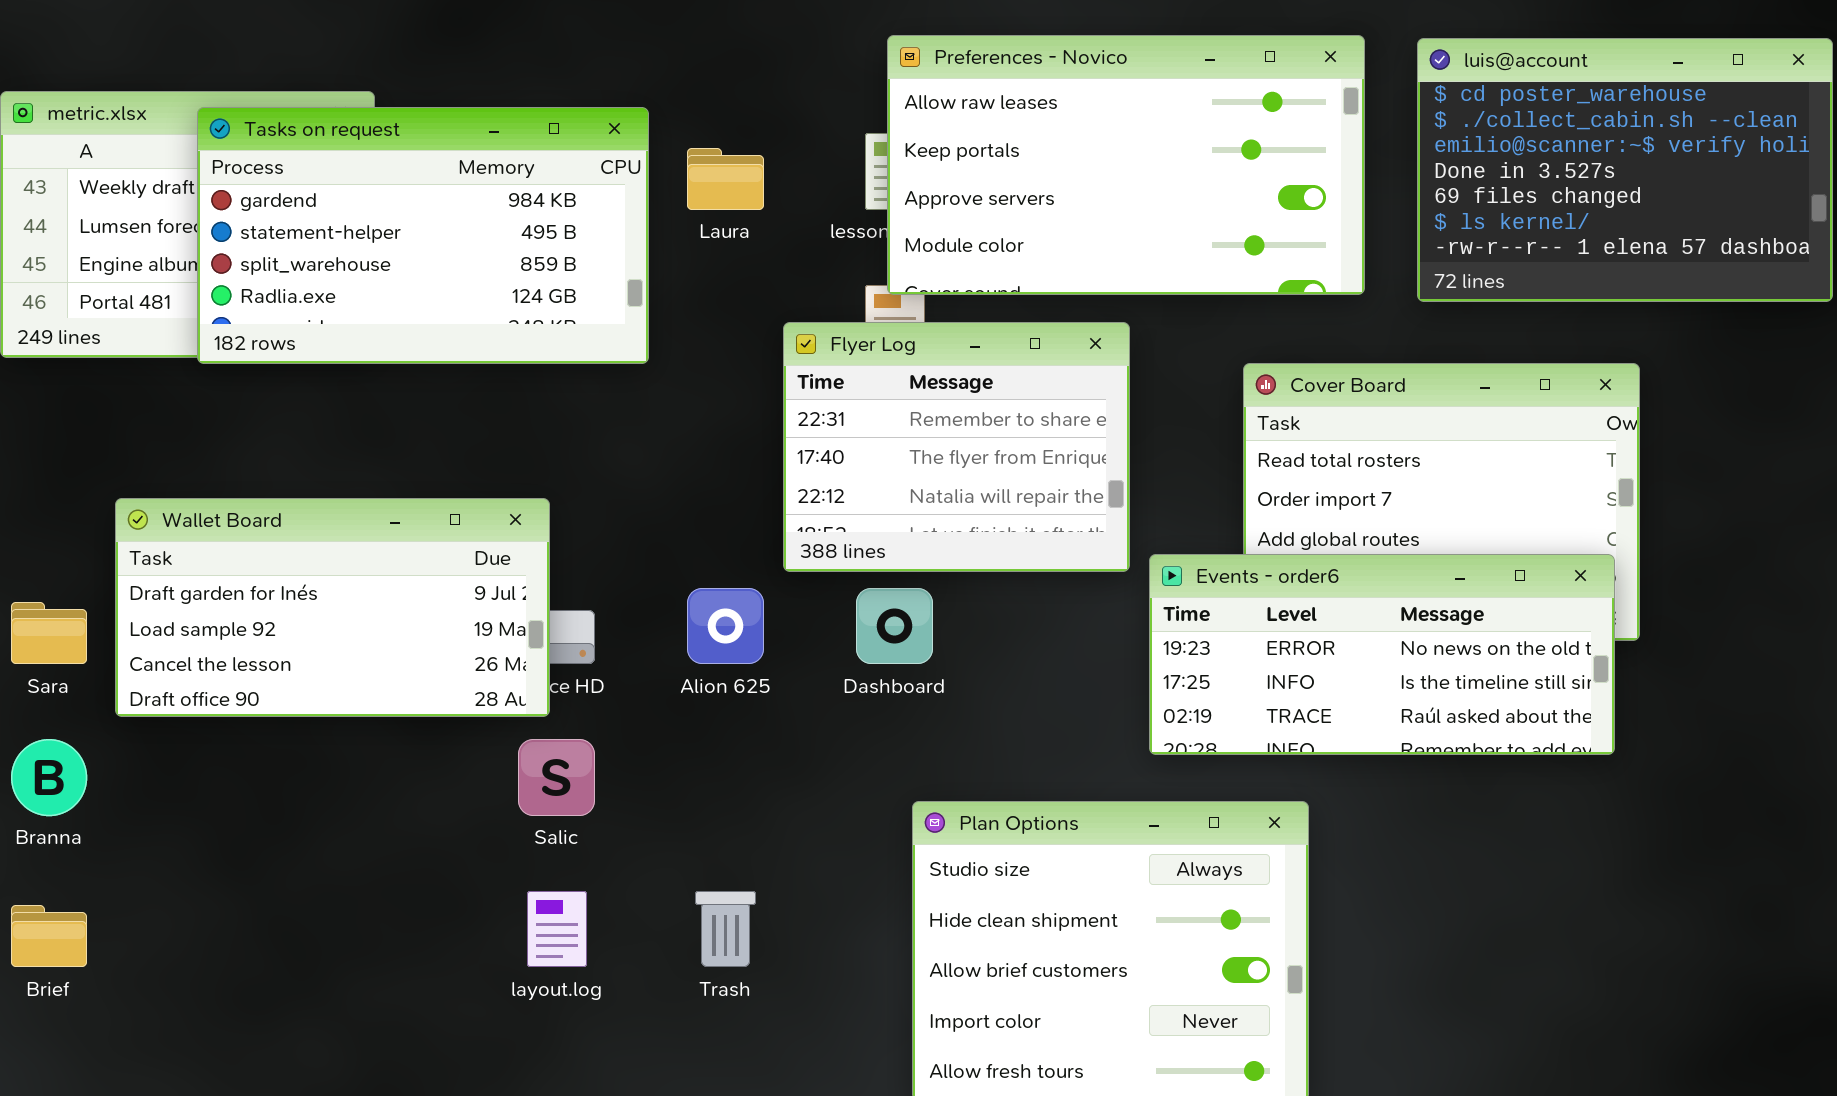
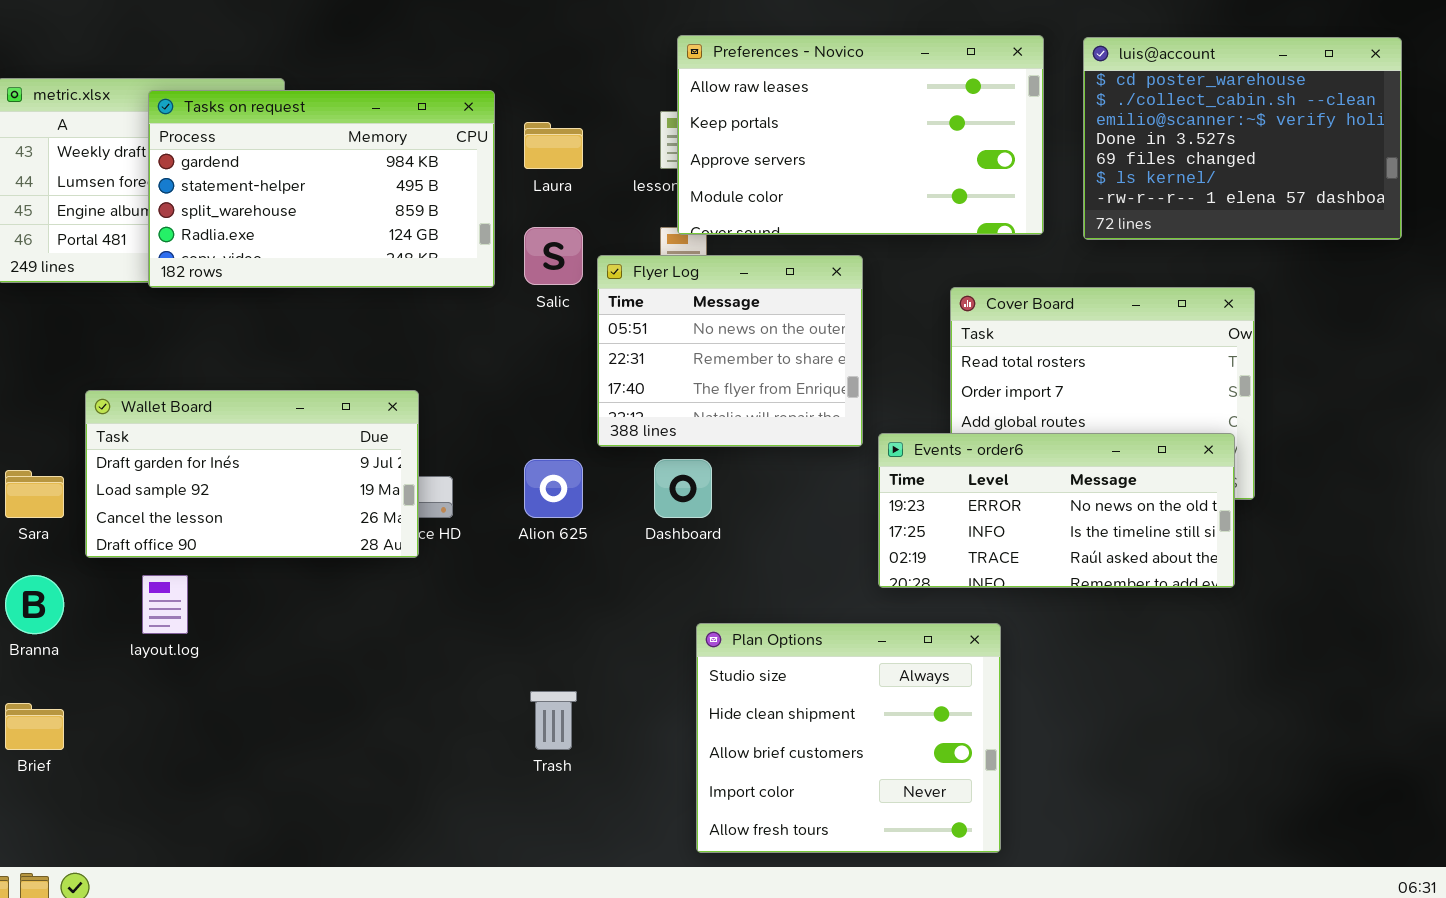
Flyer Log: [783,322,1130,572] -> [597,255,863,447], scrolled up 1 row
Salic: [518,739,595,816] -> [524,227,583,285], moved
layout.log: [527,891,587,967] -> [142,575,188,634], moved

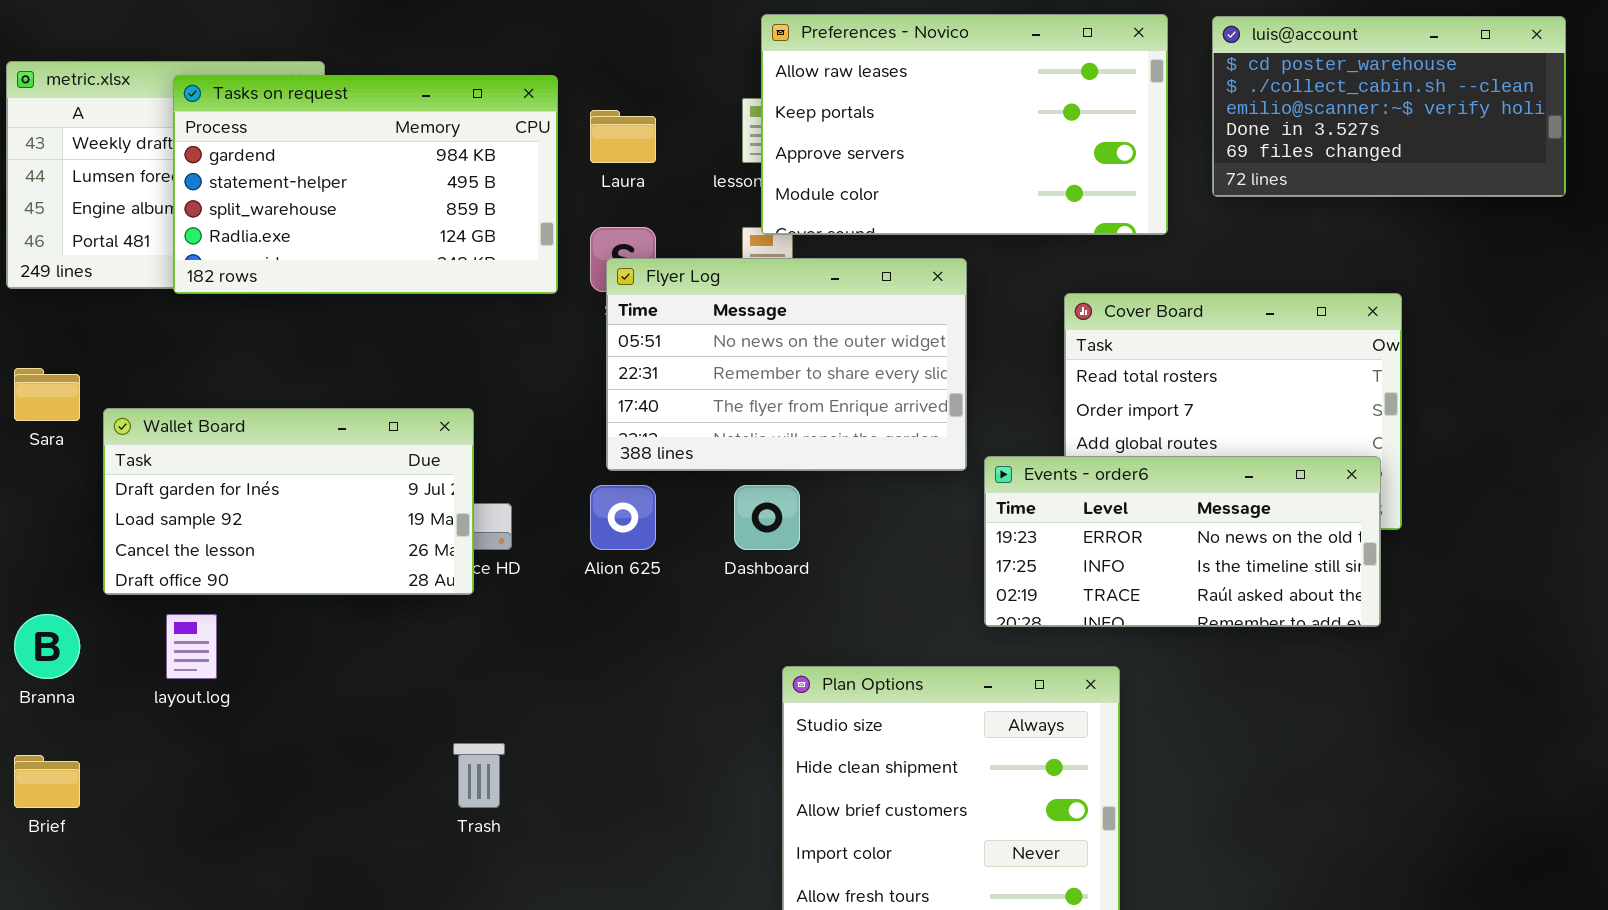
luis@account: [1083,37,1402,240] -> [1212,16,1566,197], resized
Flyer Log: [597,255,863,447] -> [606,258,967,471], resized
Sara: [5,470,64,518] -> [14,368,80,421], moved
Trash: [530,691,577,750] -> [453,743,505,808], moved

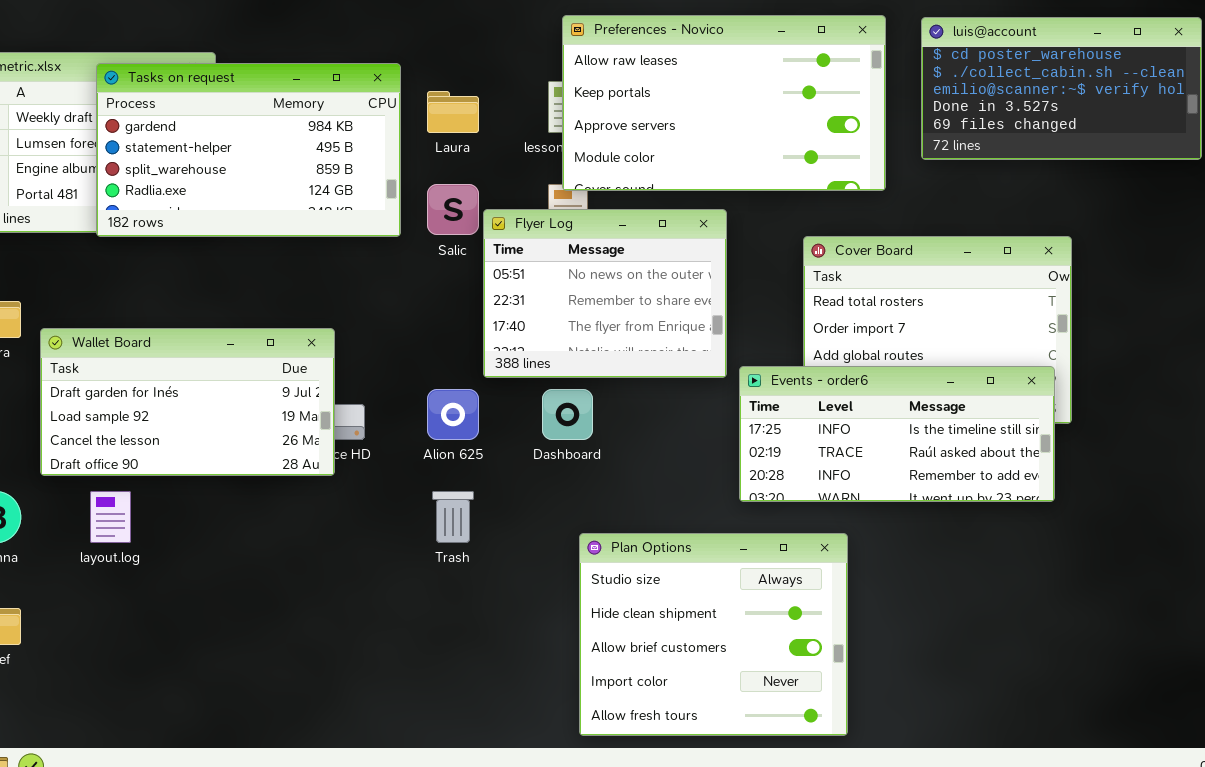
Flyer Log: [606,258,967,471] -> [483,209,727,378], resized
Events - order6: [984,456,1381,627] -> [739,366,1055,502], scrolled down 1 row
Trash: [453,743,505,808] -> [432,491,474,543], moved

